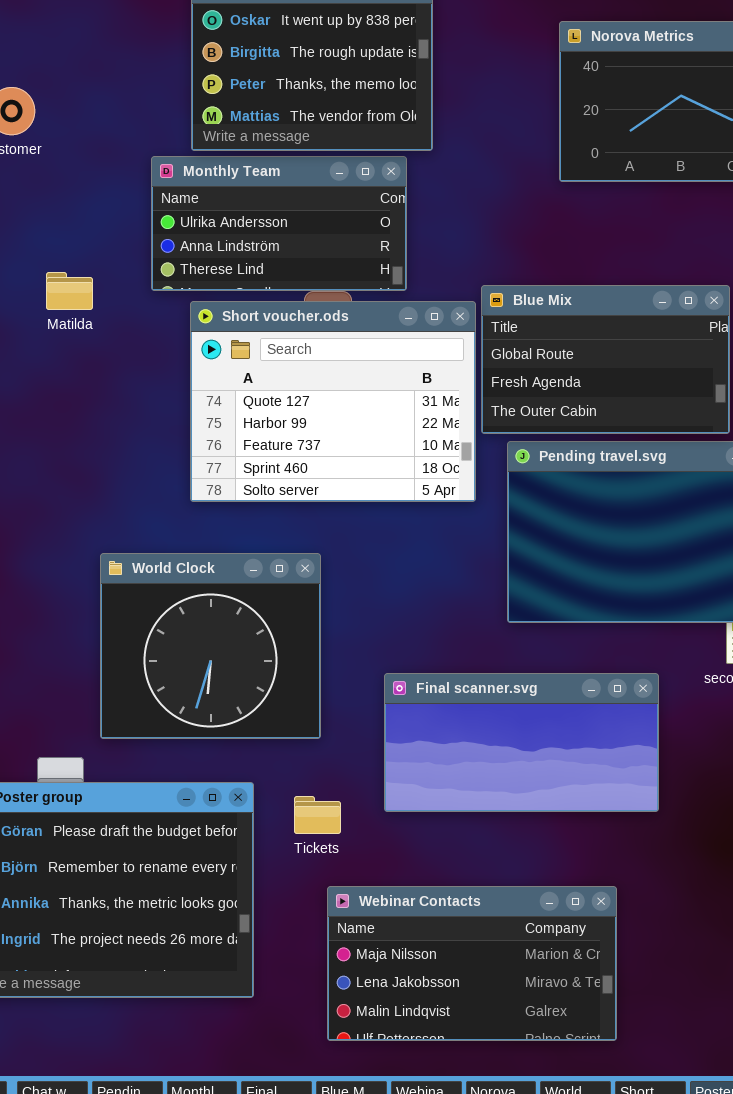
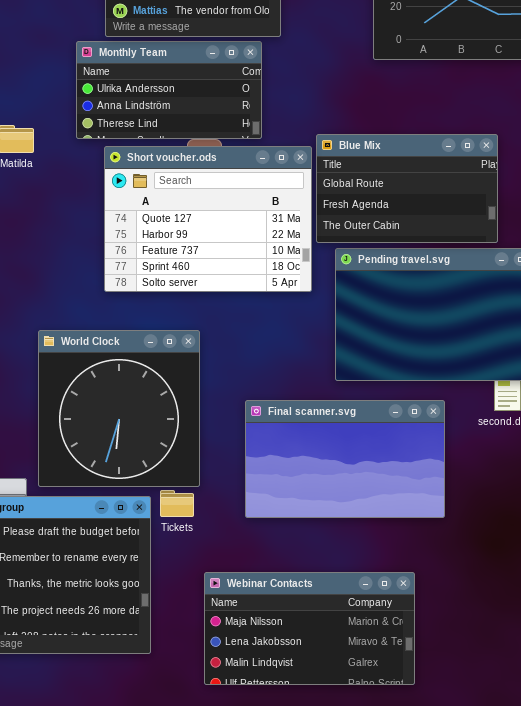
World Clock: [100,553,321,739] -> [38,330,200,487], resized
Final scanner.svg: [384,673,659,812] -> [245,400,445,518], resized
Tickets: [294,796,341,834] -> [160,490,194,517], moved

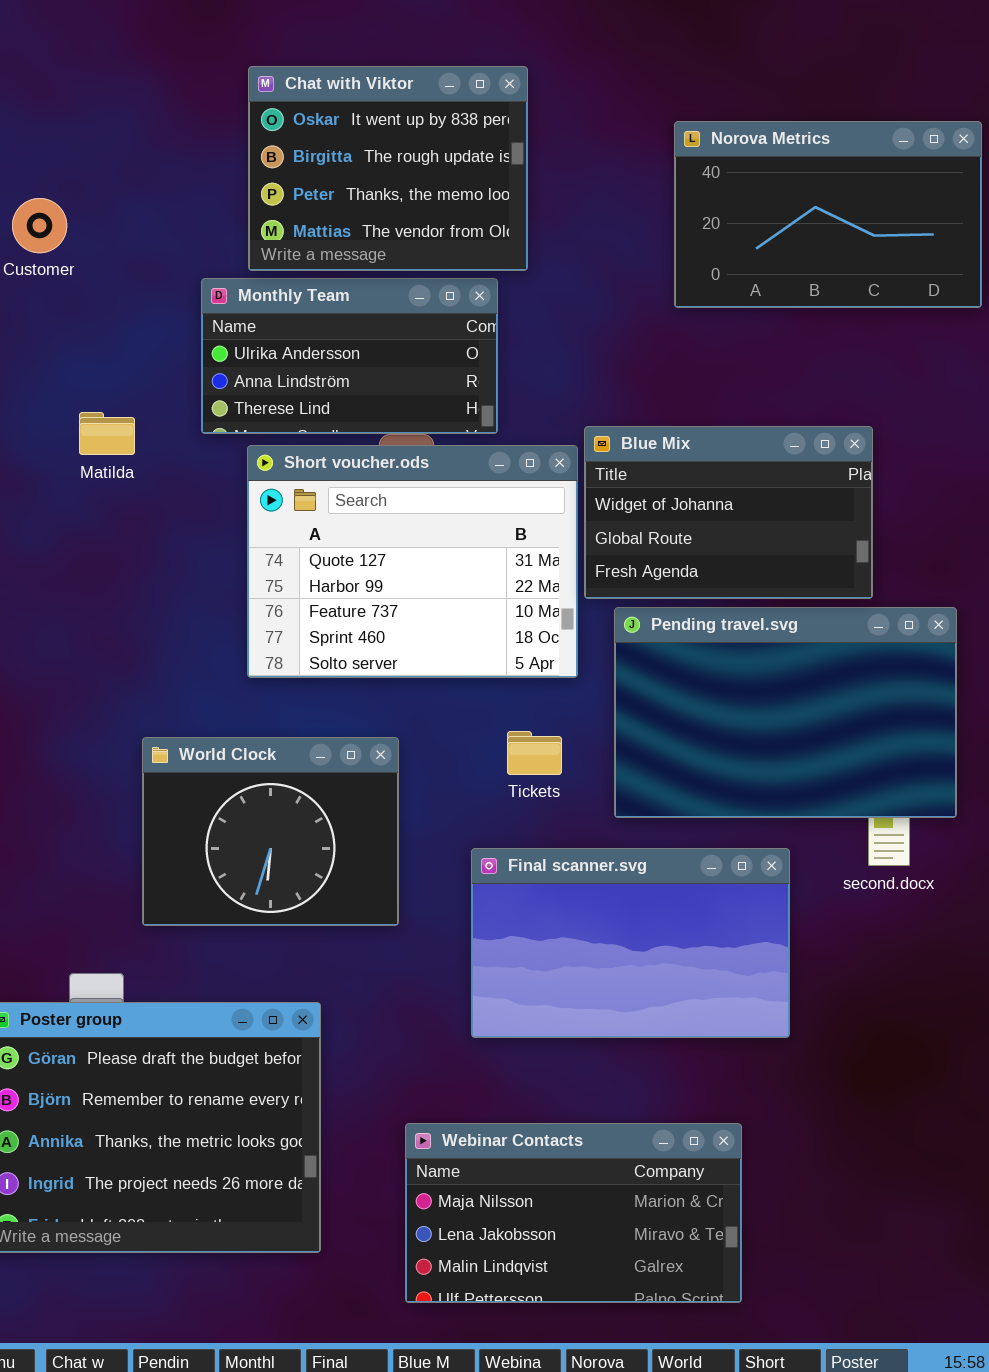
Blue Mix: [316,134,498,243] -> [584,426,873,599], scrolled up 1 row
World Clock: [38,330,200,487] -> [142,737,399,926], resized
Tickets: [160,490,194,517] -> [507,731,562,775], moved

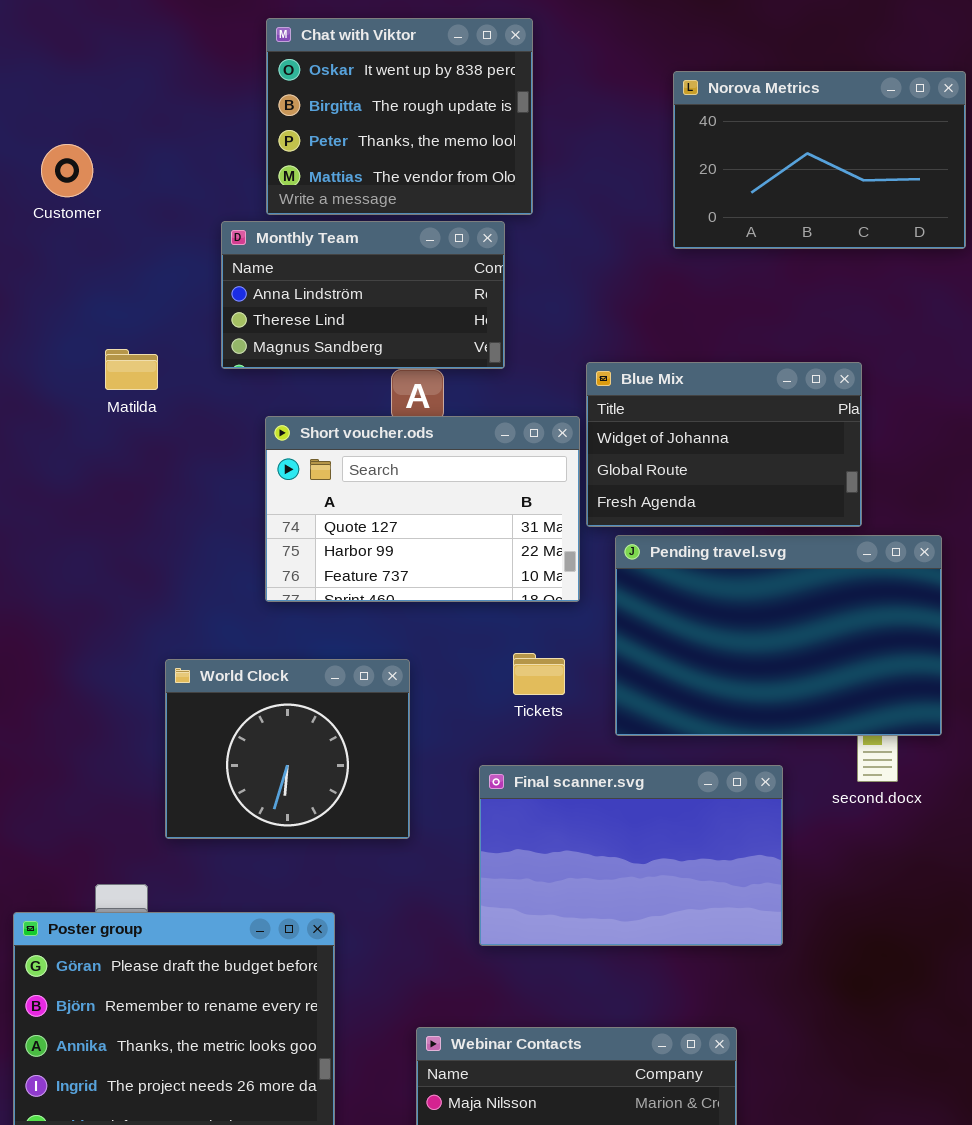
Monthly Team: [201,278,498,434] -> [221,221,505,369], scrolled down 1 row
Short voucher.ods: [247,445,578,678] -> [265,416,580,602], resized

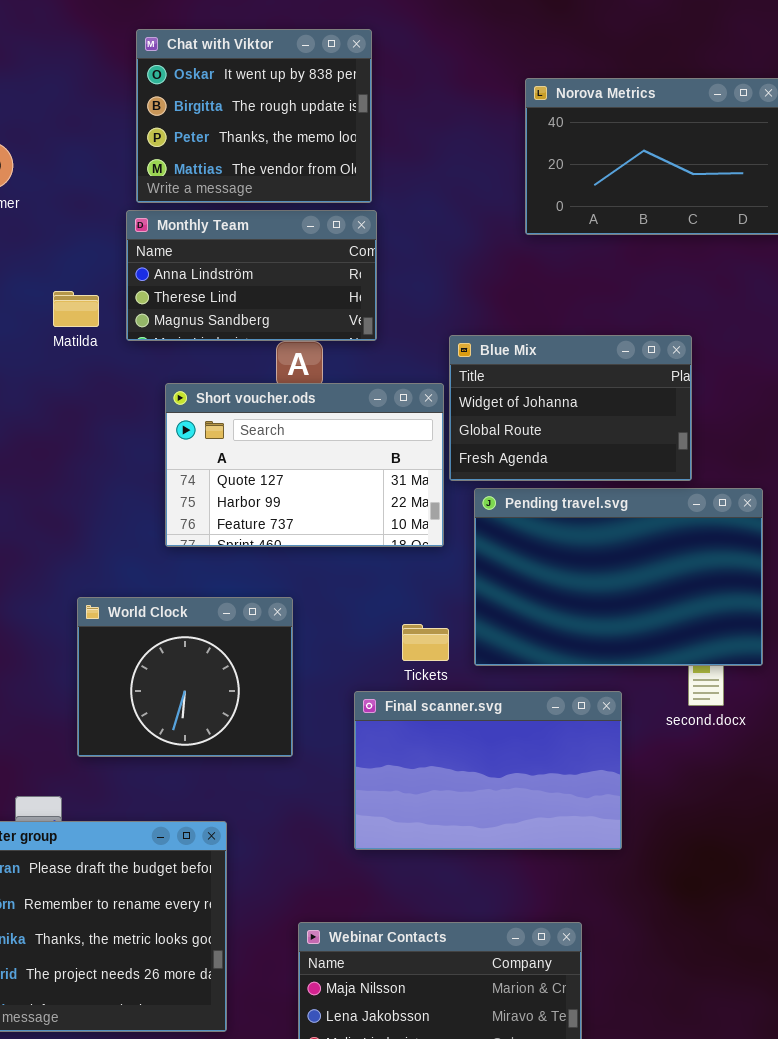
Chat with Viktor: [266,18,533,215] -> [136,29,372,203], moved
Matilda: [105,349,158,390] -> [53,291,99,327], moved
Tickets: [513,653,565,695] -> [402,624,449,661], moved

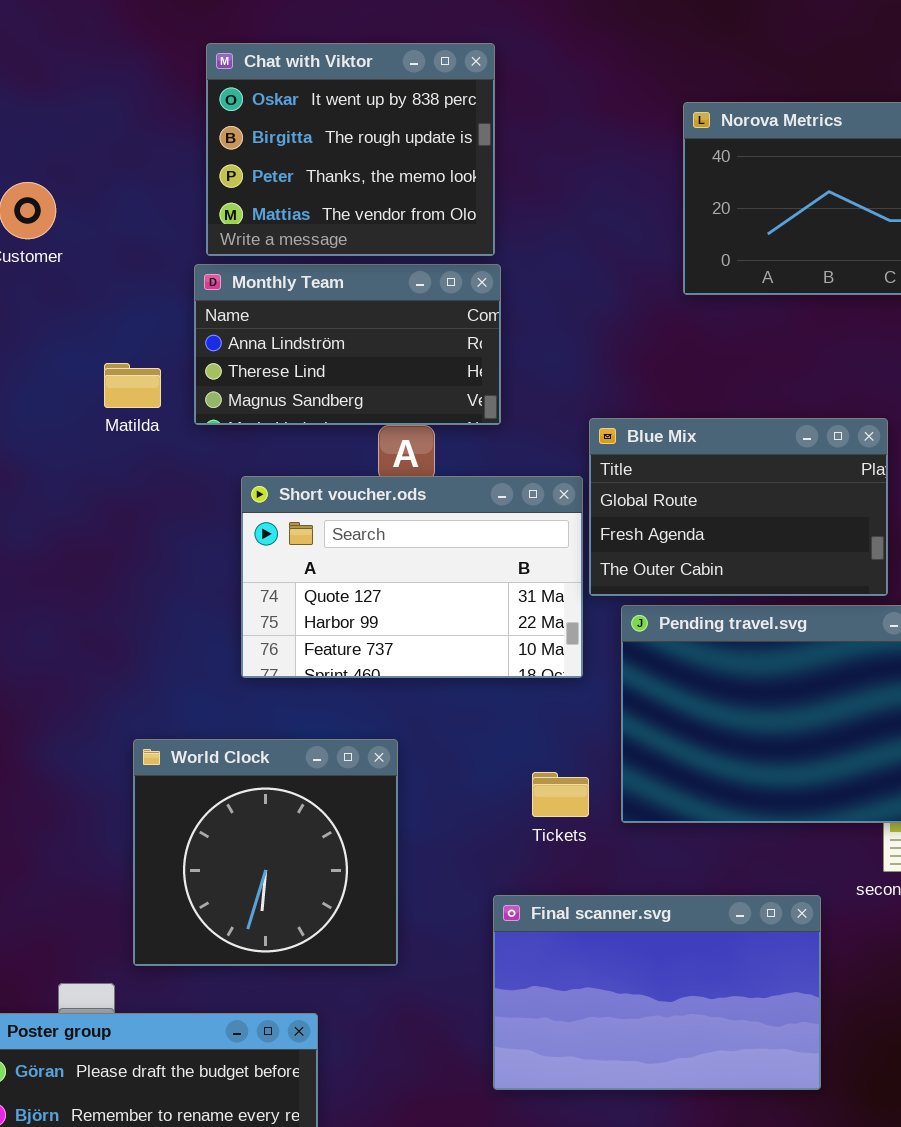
Blue Mix: [449,335,692,481] -> [589,418,888,596], scrolled down 1 row
World Clock: [77,597,293,757] -> [133,739,398,966], resized
Final scanner.svg: [354,691,622,850] -> [493,895,821,1090], moved

